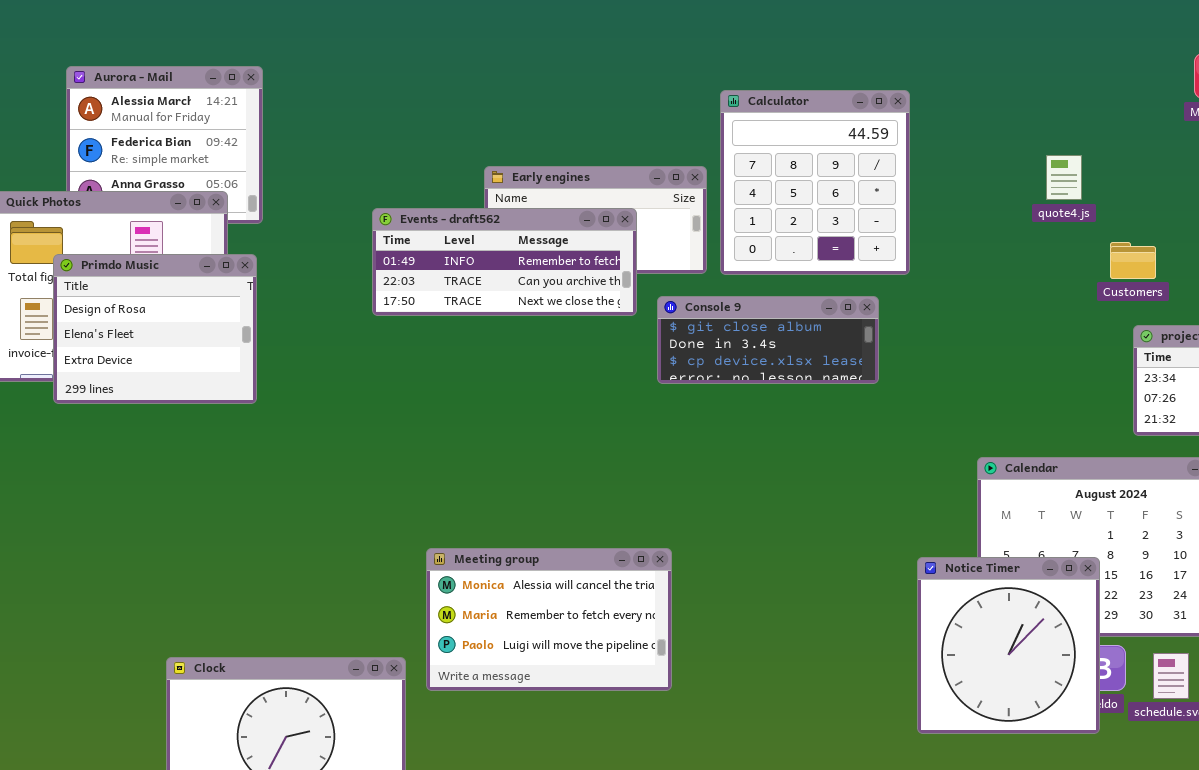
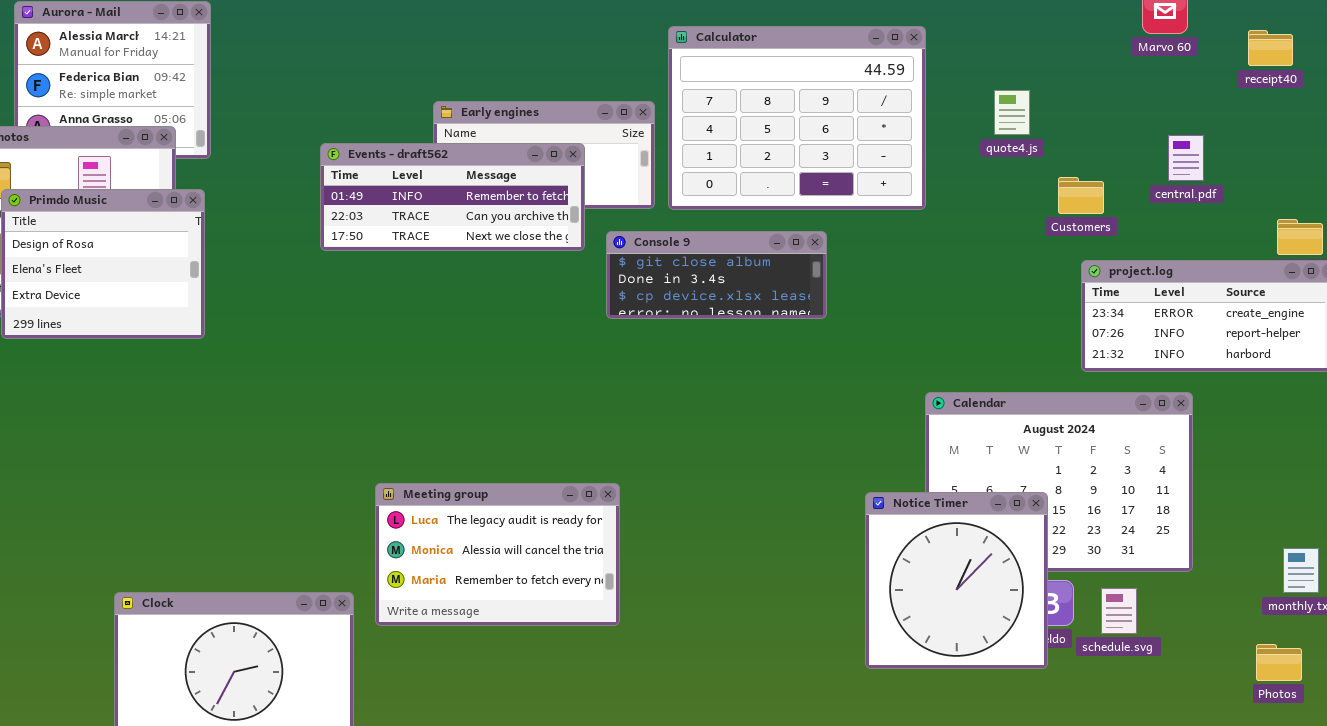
Calculator: [720,90,910,275] -> [668,26,926,210], resized
Meeting group: [426,548,672,691] -> [375,483,620,626], scrolled up 1 row

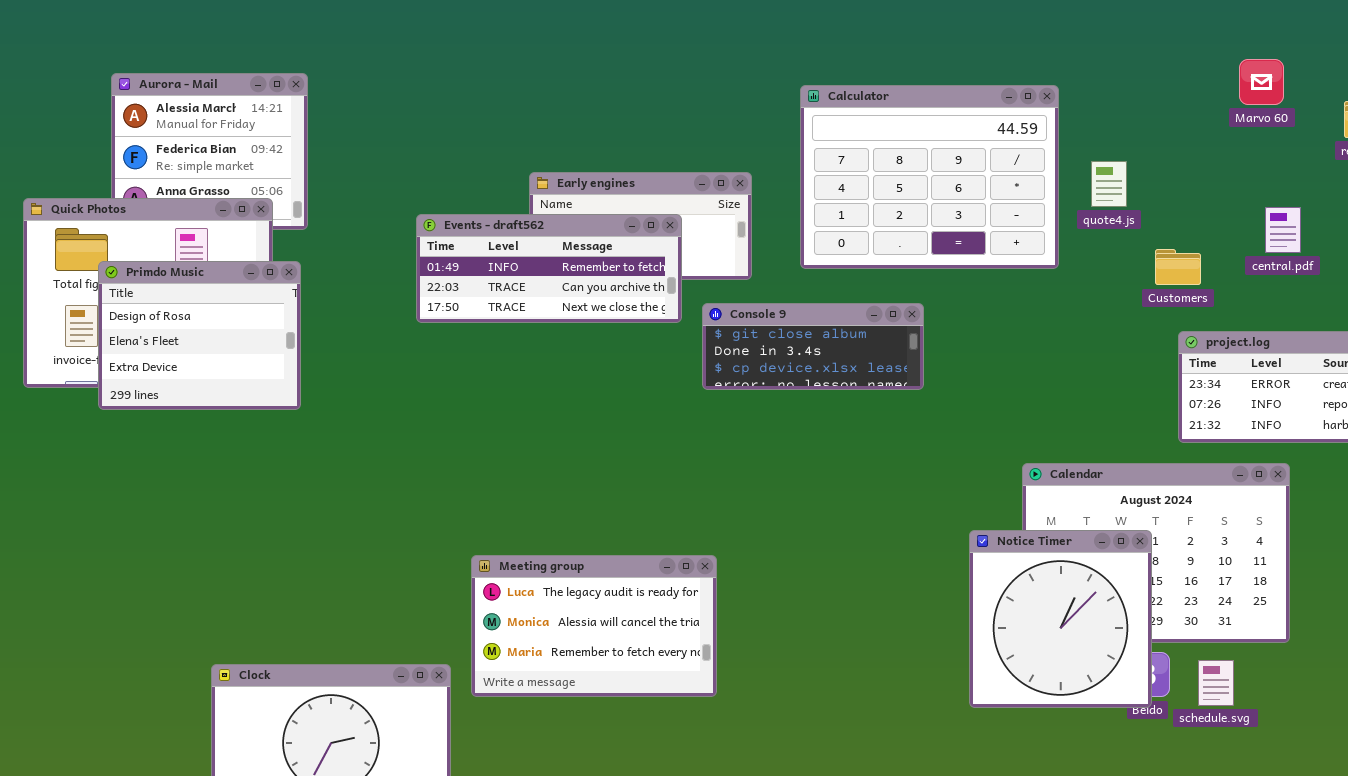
Calculator: [668,26,926,210] -> [800,85,1059,269], moved
Notice Timer: [865,492,1048,669] -> [969,530,1152,708], moved

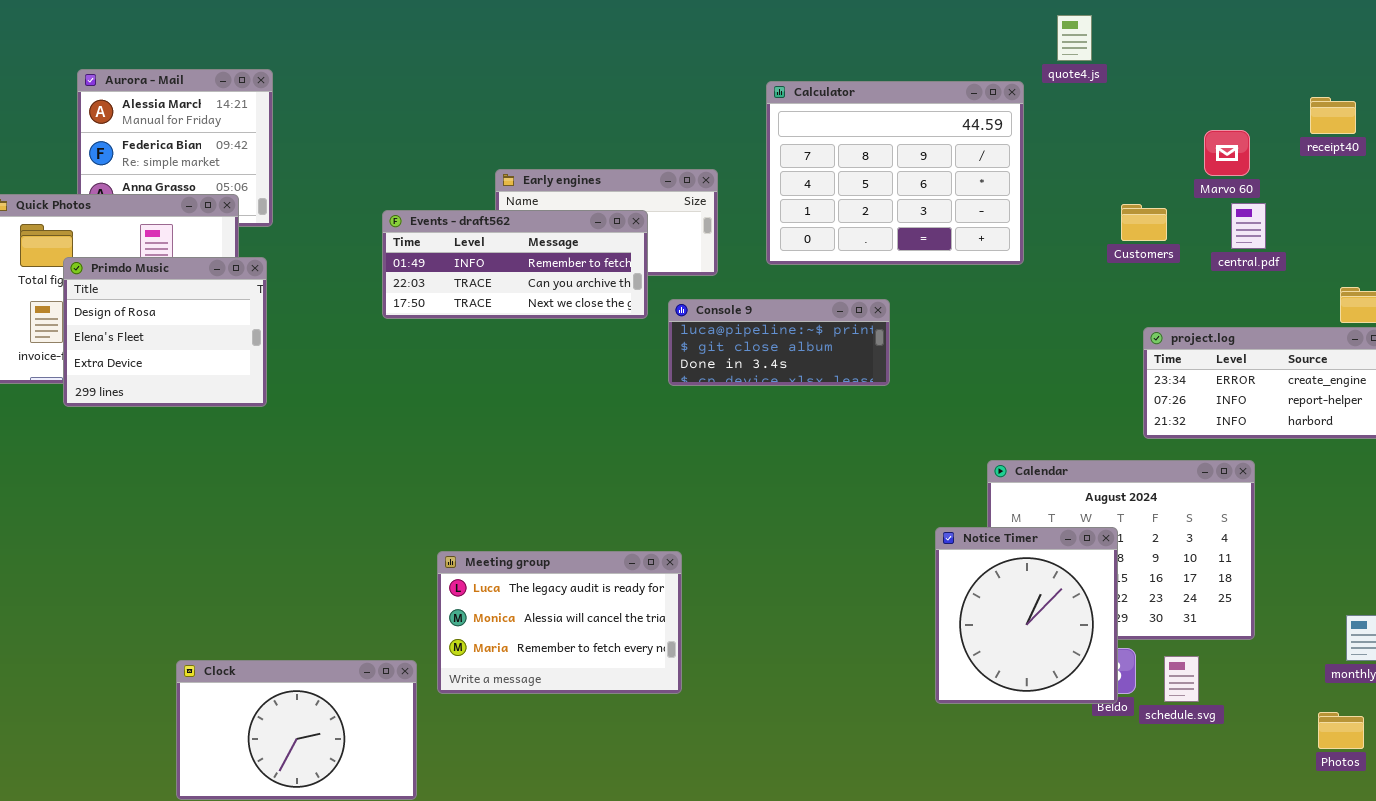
Marvo 60: [1239,59,1284,105] -> [1204,130,1250,176], moved
quote4.js: [1091,161,1127,207] -> [1057,15,1092,61], moved
Customers: [1155,249,1201,285] -> [1121,204,1167,241], moved
Console 9: [702,303,924,390] -> [668,299,890,386], scrolled up 1 row

